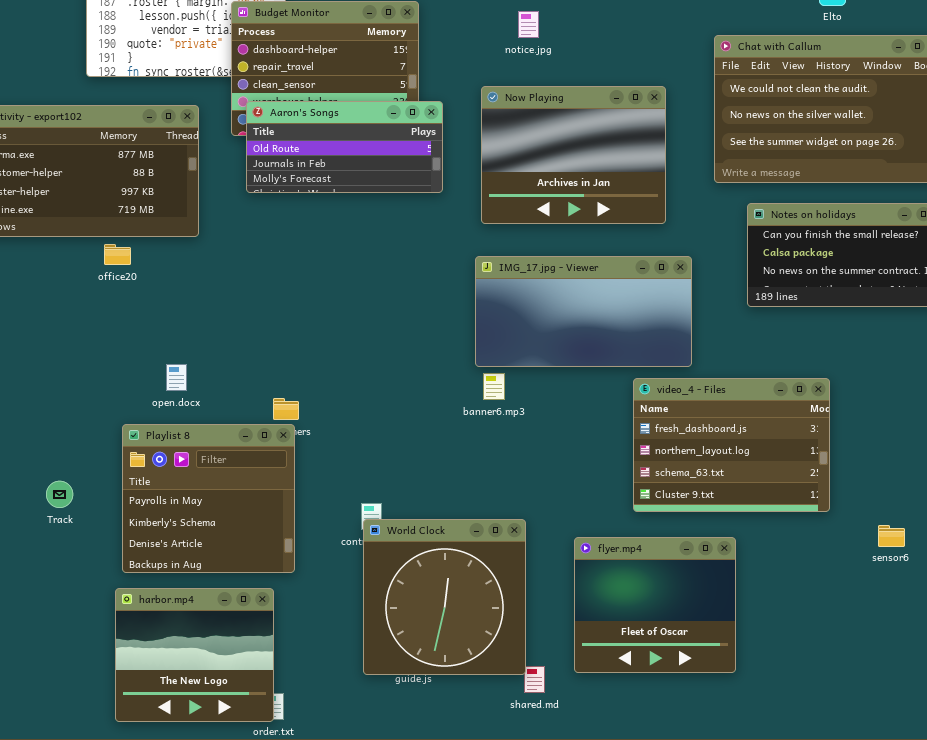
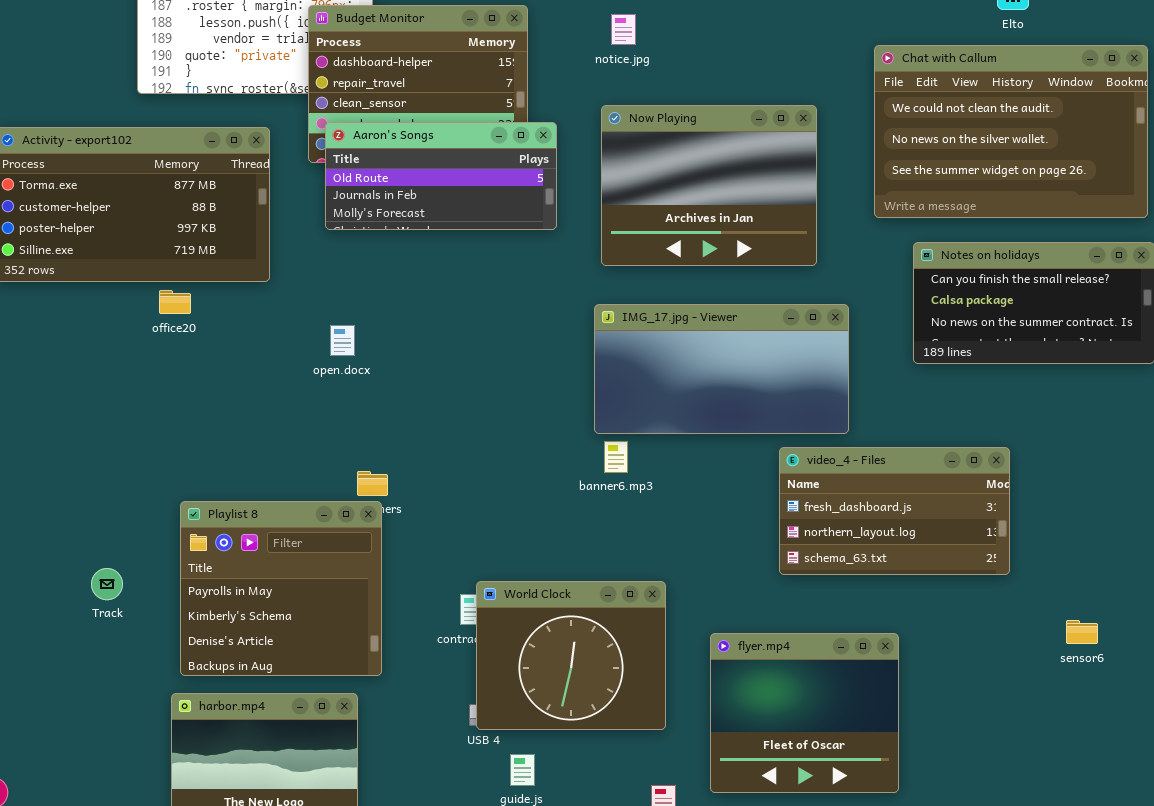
notice.jpg: [518,11,539,38] -> [611,14,636,45], moved
open.docx: [166,364,187,391] -> [330,325,355,356], moved
video_4 - Files: [633,378,830,512] -> [779,447,1010,575], resized
World Clock: [363,519,526,675] -> [476,581,666,730], moved, resized

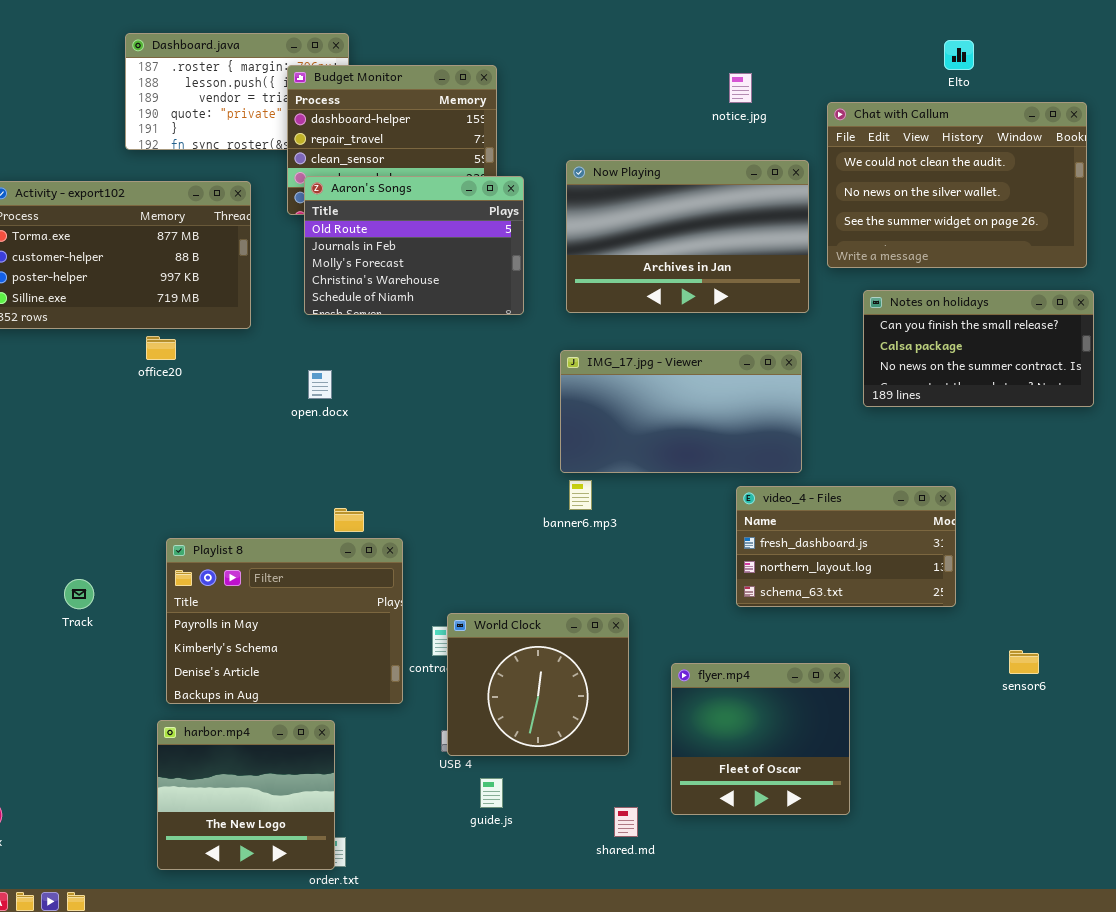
notice.jpg: [611,14,636,45] -> [729,73,752,103], moved
Now Playing: [601,105,817,266] -> [566,160,809,313], resized
Aaron's Songs: [325,122,557,230] -> [304,176,524,315], resized
Playlist 8: [180,501,382,676] -> [166,538,403,704], resized
Track: [91,568,123,600] -> [64,579,94,609], moved

